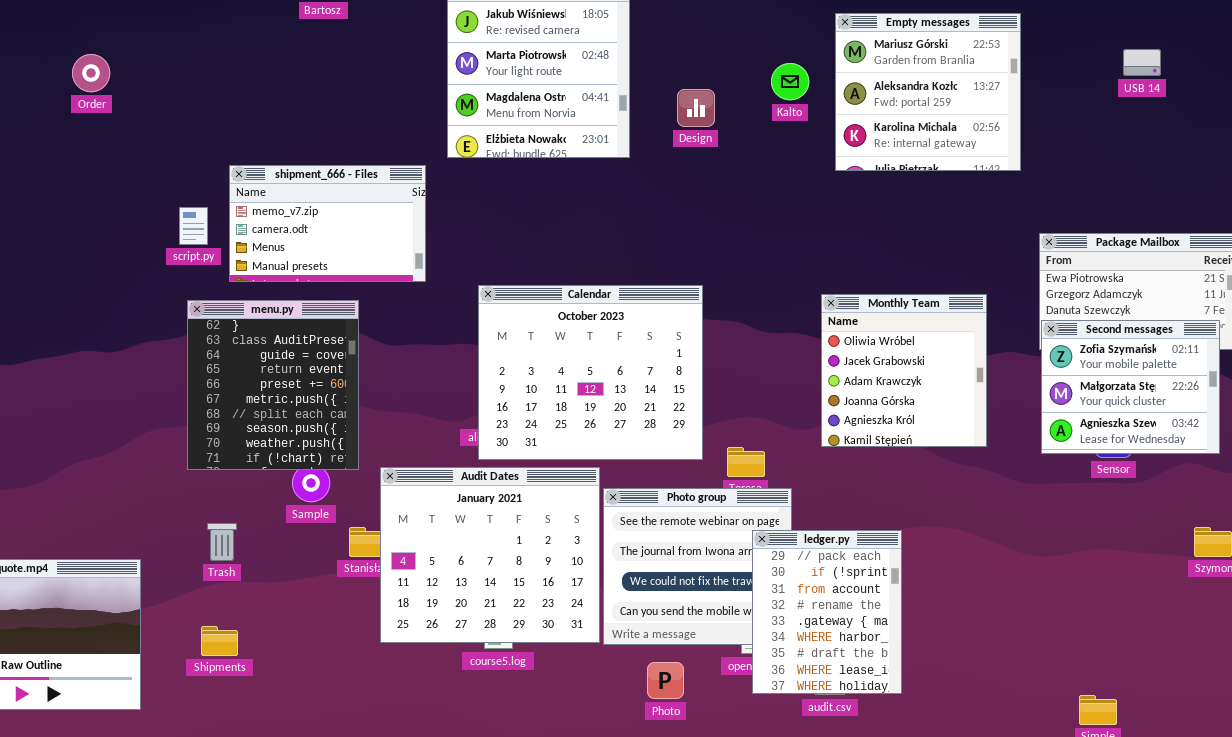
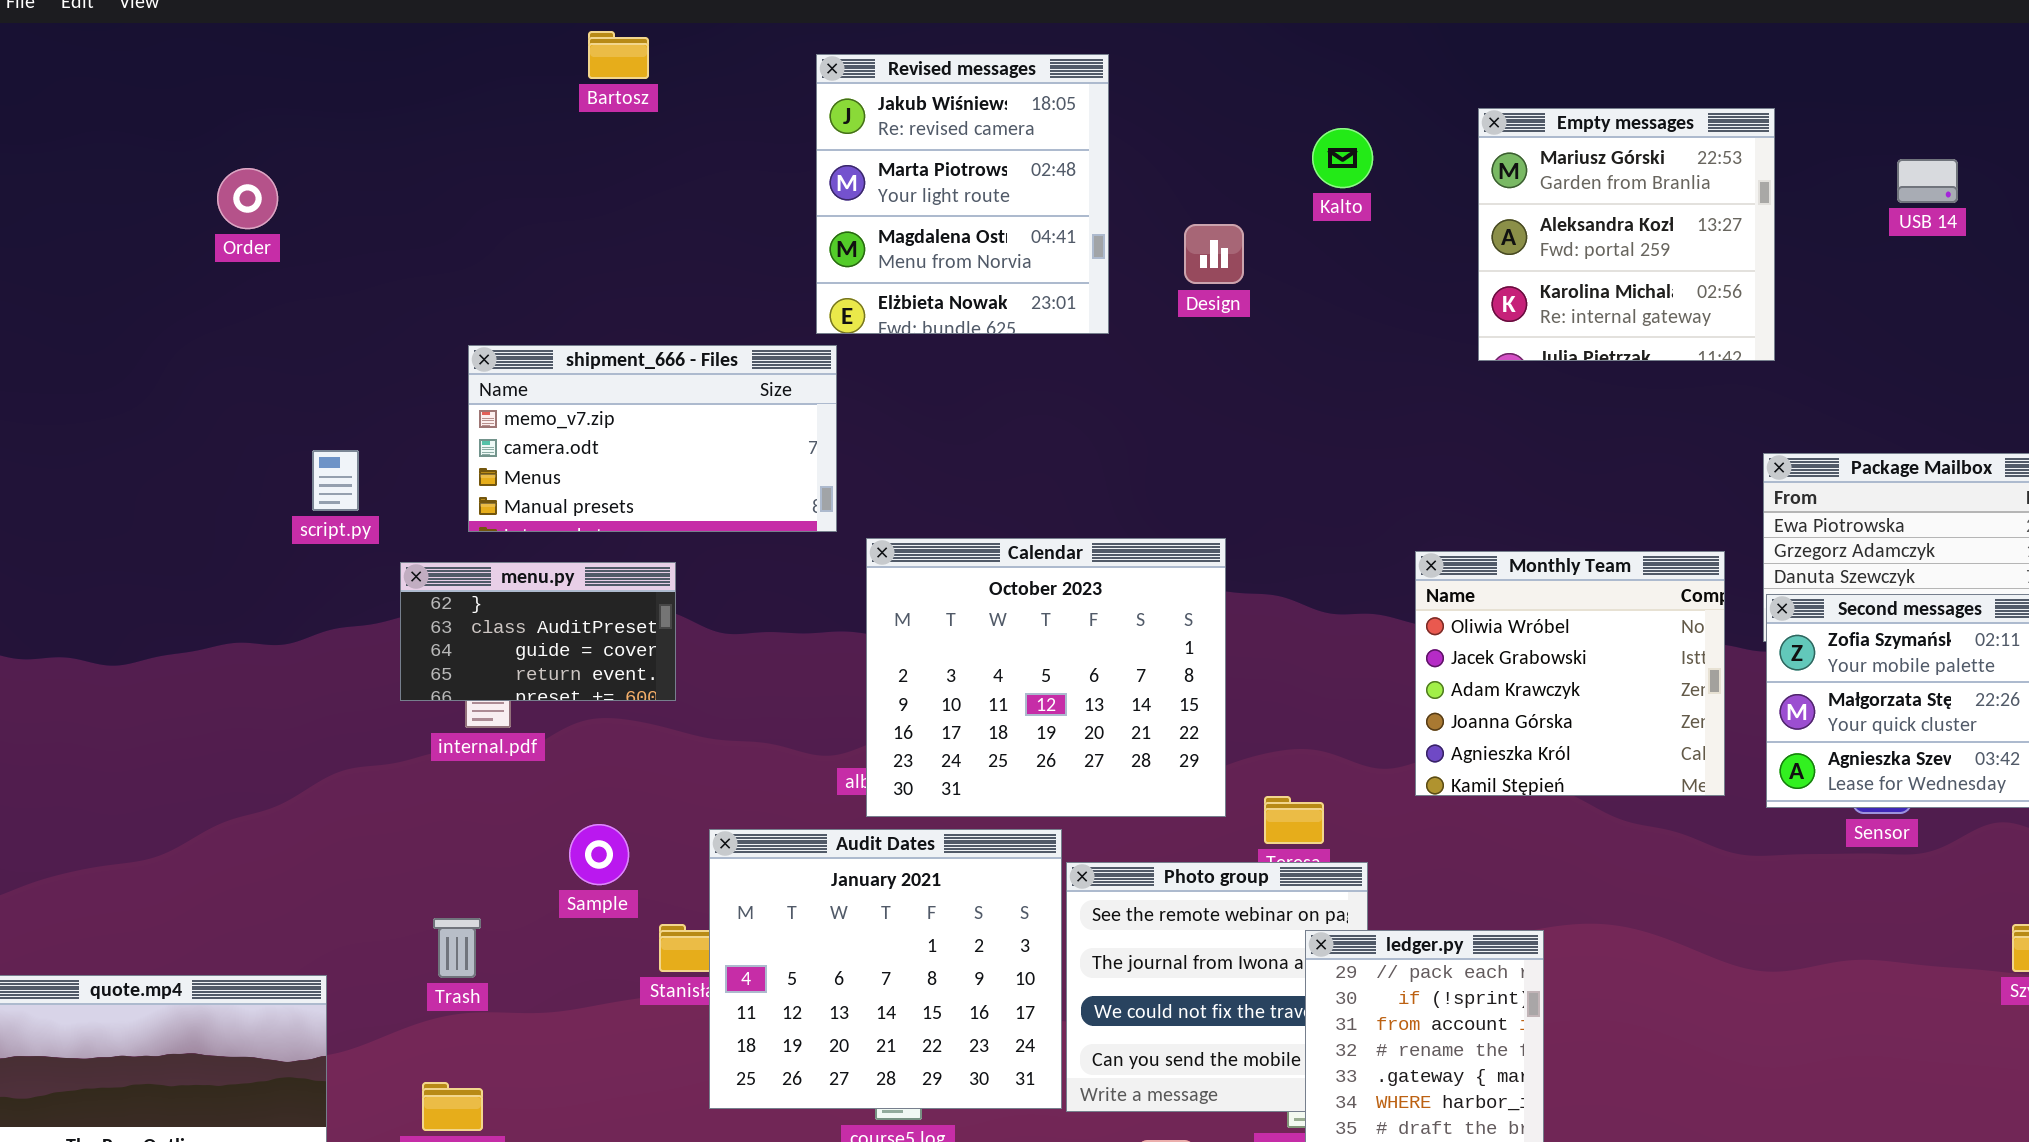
Empty messages: [835,13,1021,171] -> [1478,108,1775,361], moved
Kalto: [771,63,809,100] -> [1312,128,1373,188], moved
shipment_666 - Files: [229,165,426,282] -> [468,345,837,532], resized
script.py: [179,207,208,245] -> [312,450,359,511], moved
Monthly Team: [821,294,987,447] -> [1415,551,1725,796], resized
menu.py: [187,300,359,470] -> [400,562,676,701], resized

